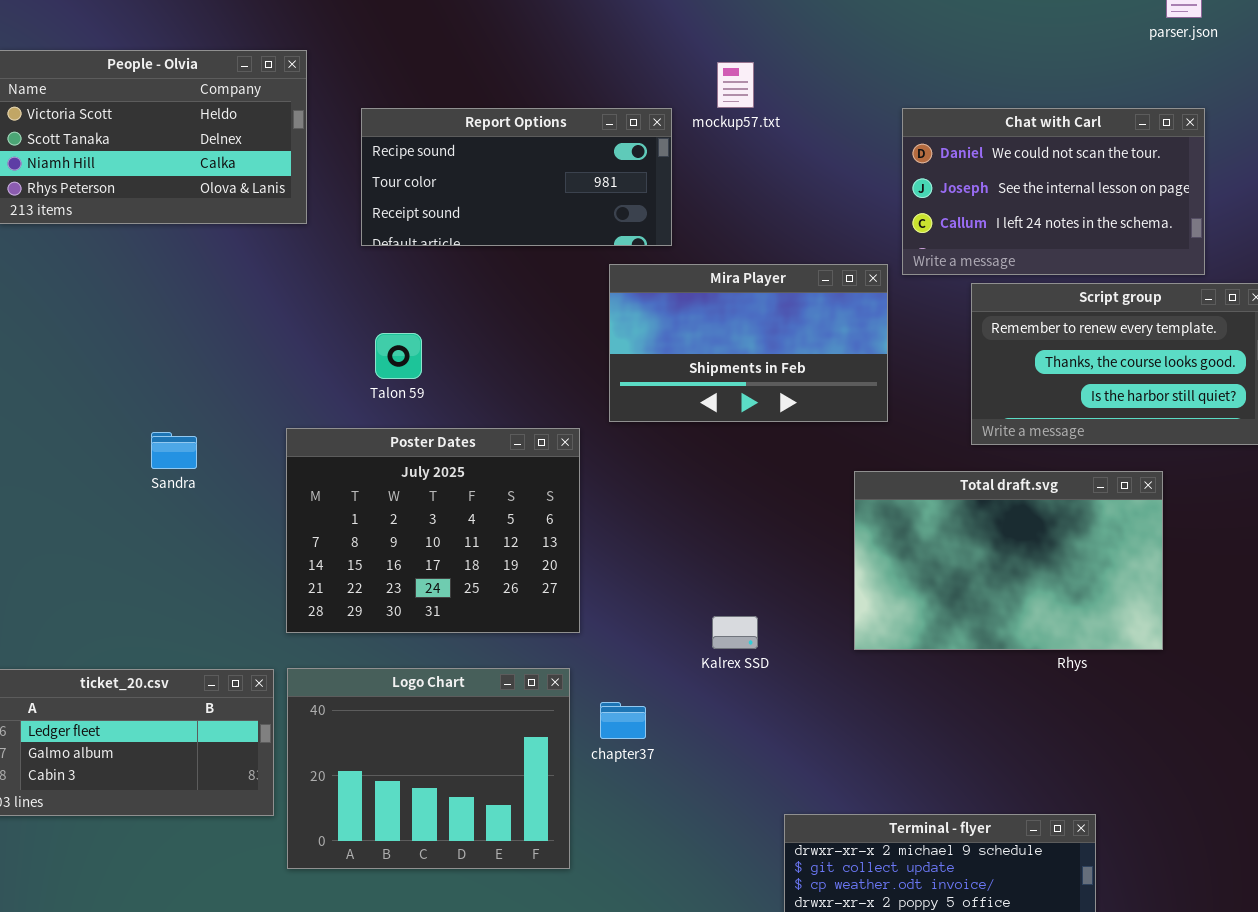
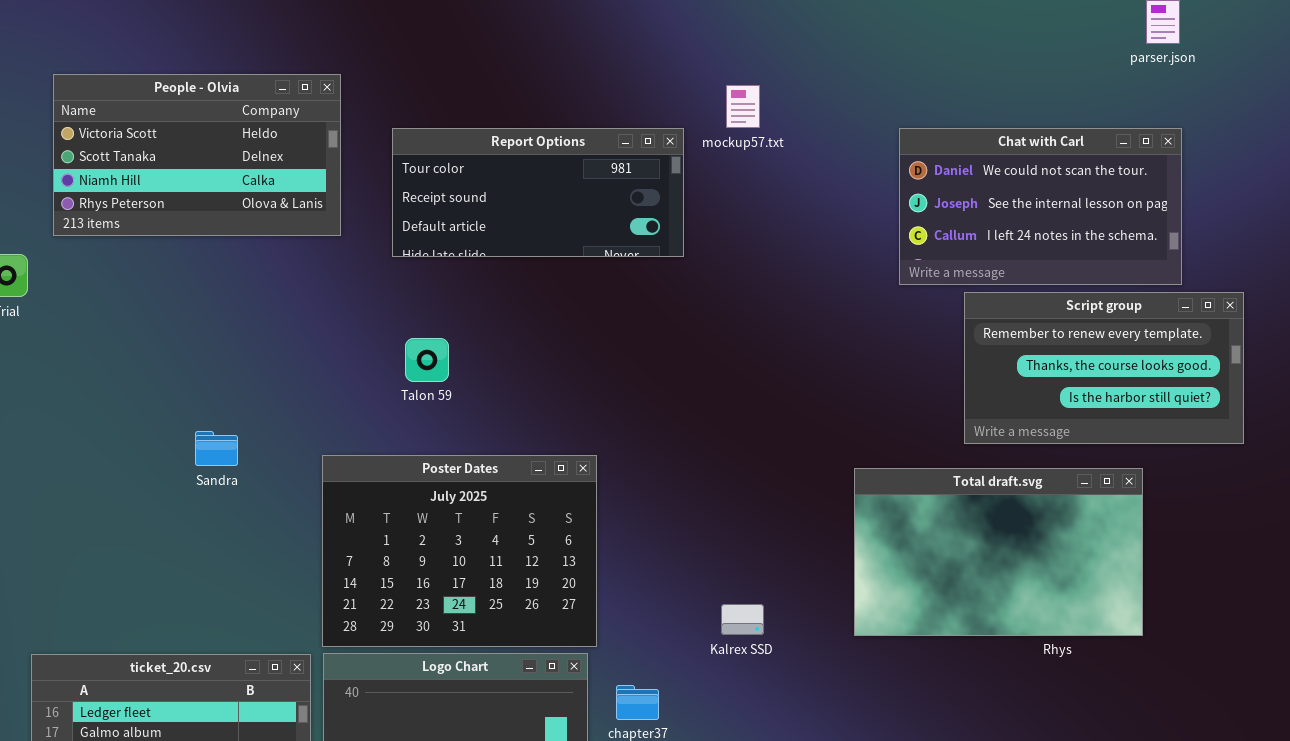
Report Options: [361,108,672,246] -> [392,128,684,257], scrolled down 1 row
Mira Player: [609,264,888,422] -> none, closed
Poster Dates: [286,428,580,633] -> [322,455,597,647], moved

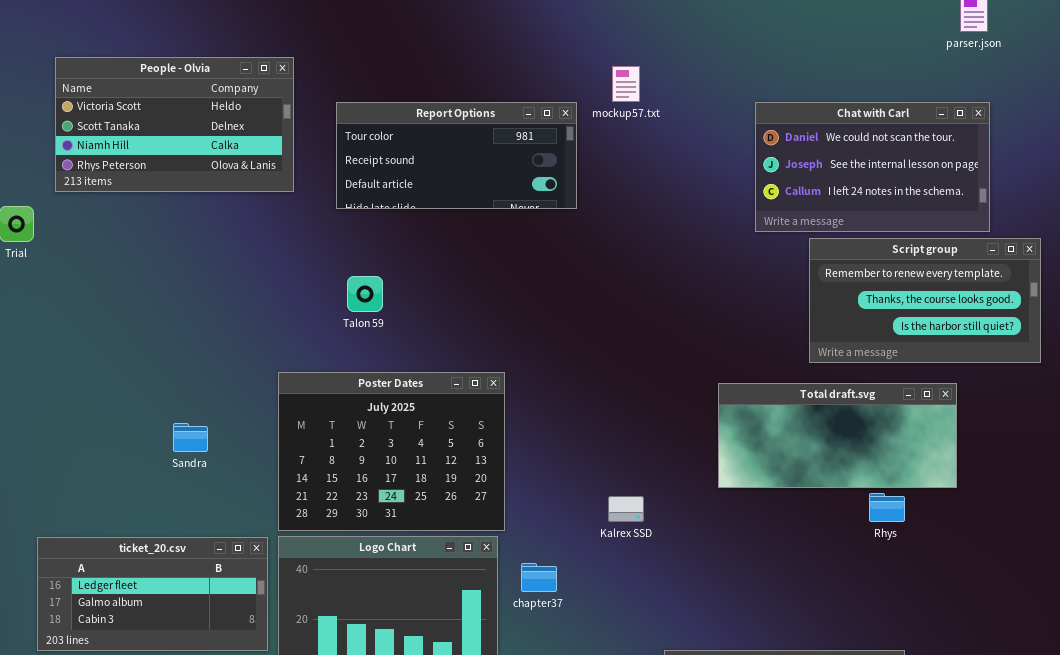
Sandra: [195,431,238,466] -> [173,423,208,452], moved
Total draft.svg: [854,468,1143,636] -> [718,383,957,488], resized

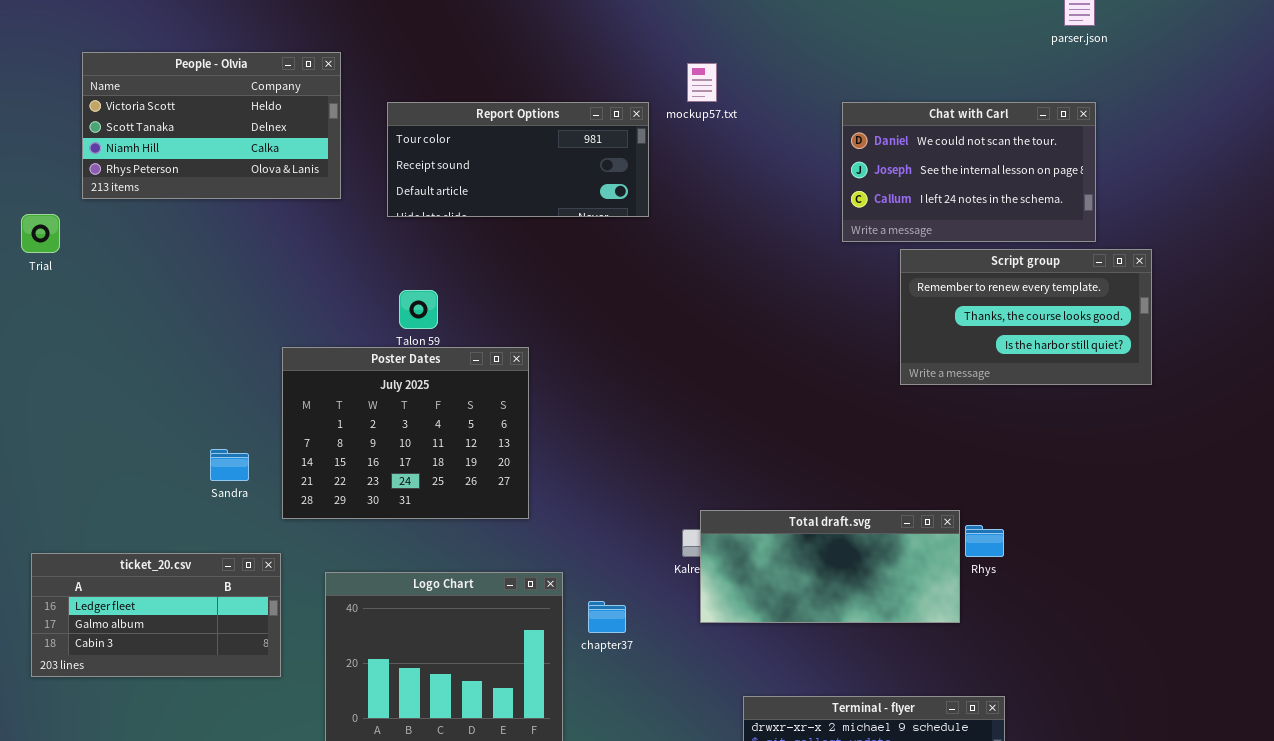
Poster Dates: [278,372,505,531] -> [282,347,529,519], moved
Total draft.svg: [718,383,957,488] -> [700,510,960,623], moved
ticket_20.csv: [37,537,268,651] -> [31,553,281,677], moved

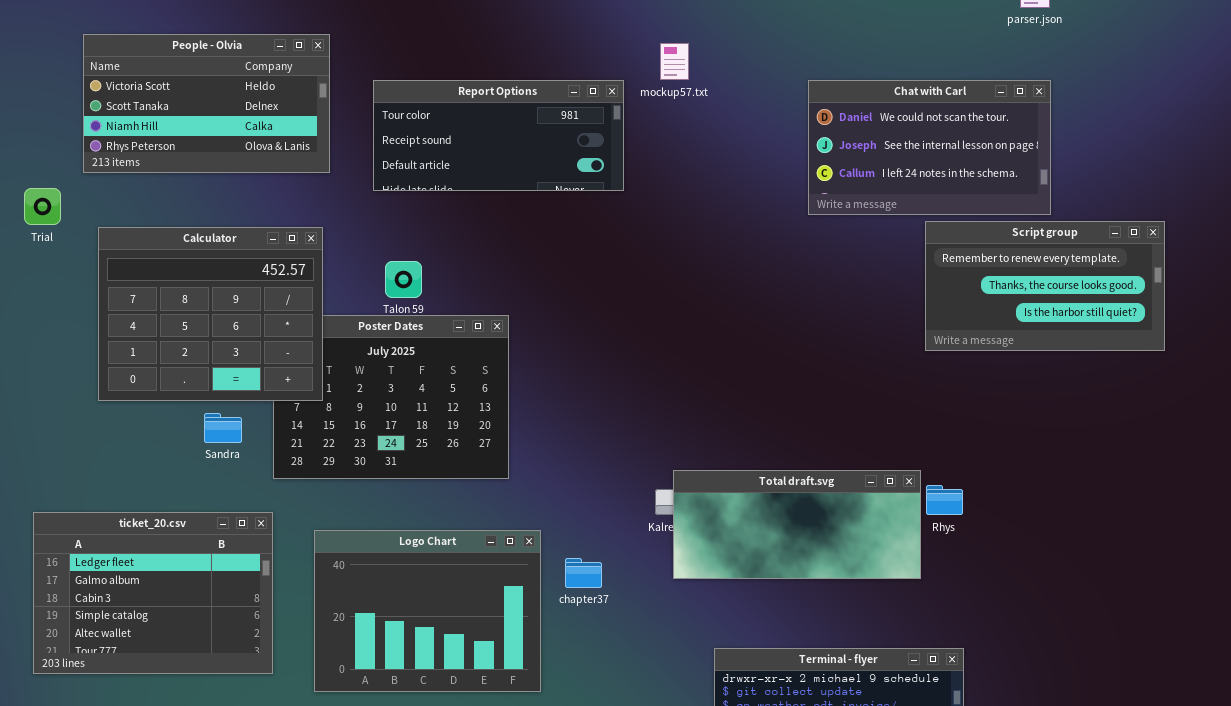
Script group: [900,249,1152,385] -> [925,221,1165,351], moved
Calculator: none -> [98,227,323,401], opened
ticket_20.csv: [31,553,281,677] -> [33,512,273,674], resized

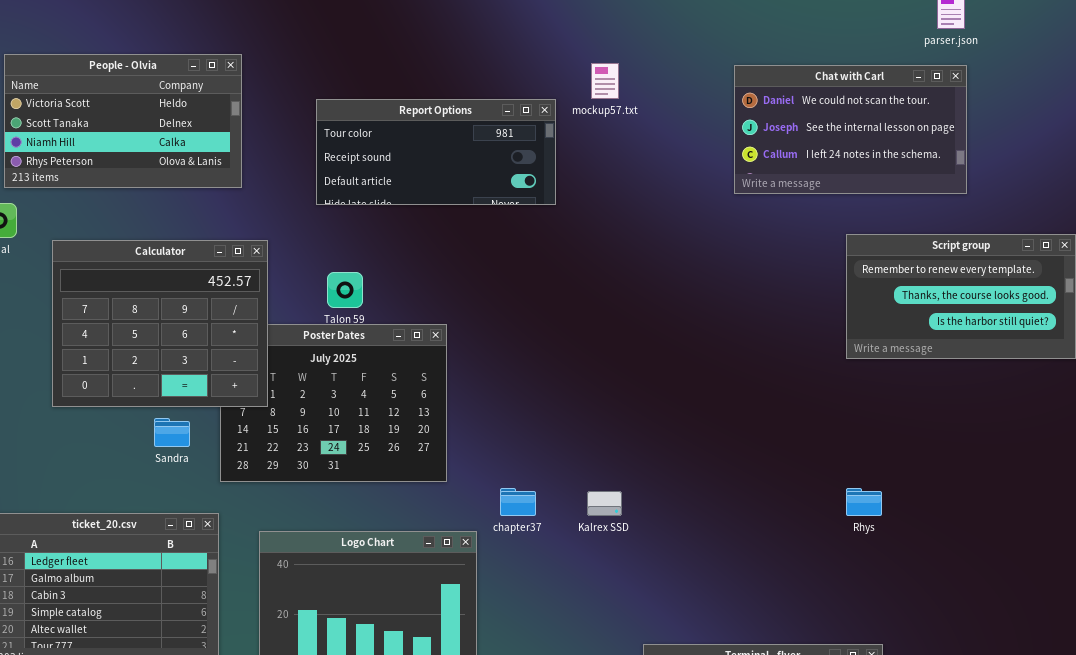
People - Olvia: [83,34,330,173] -> [4,54,242,188], moved
Chat with Carl: [808,80,1051,215] -> [734,65,967,194], moved
Total draft.svg: [673,470,921,579] -> none, closed
chapter37: [565,558,602,588] -> [500,488,536,516], moved

